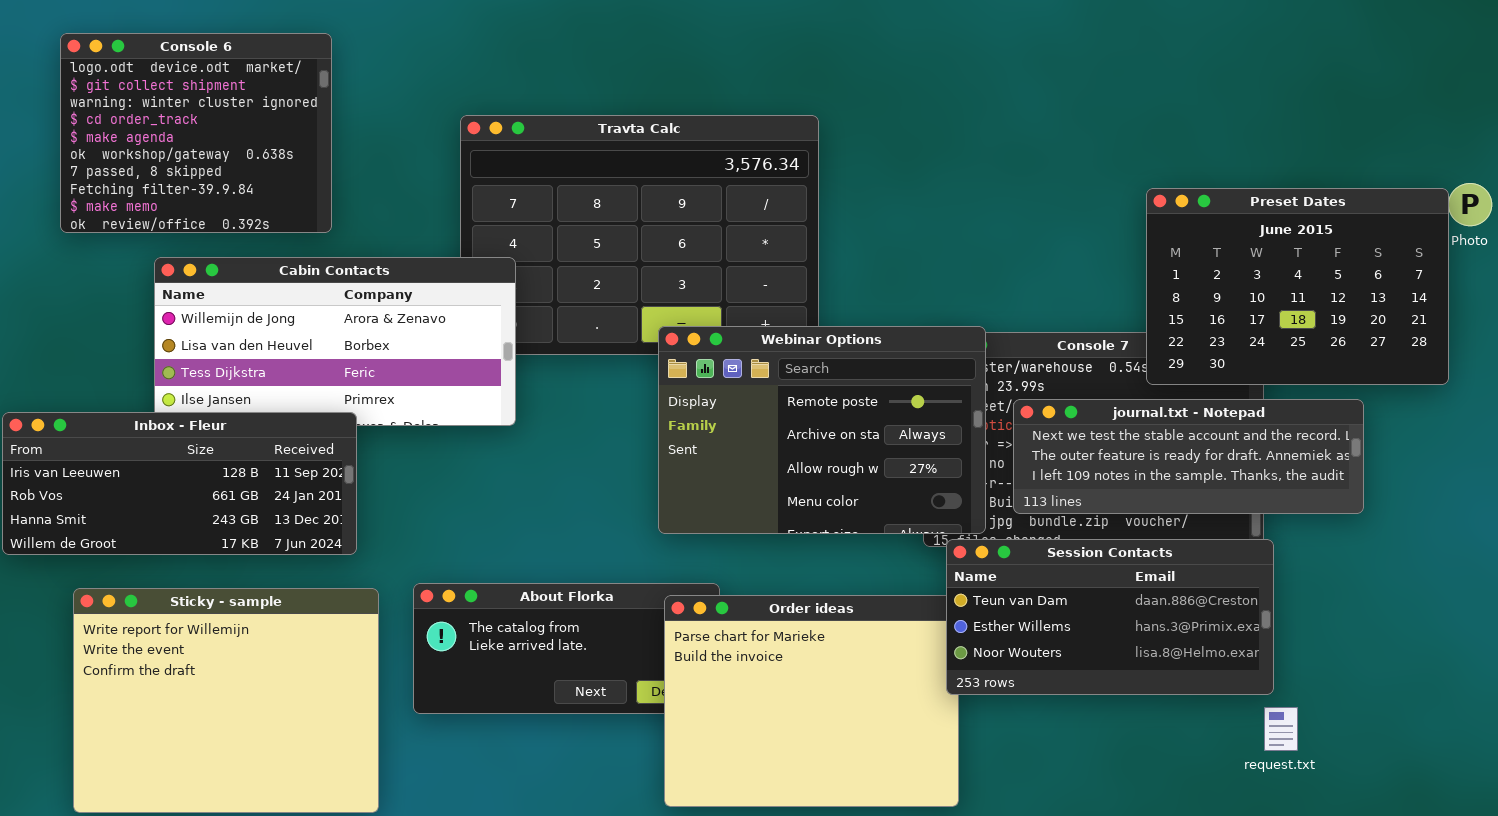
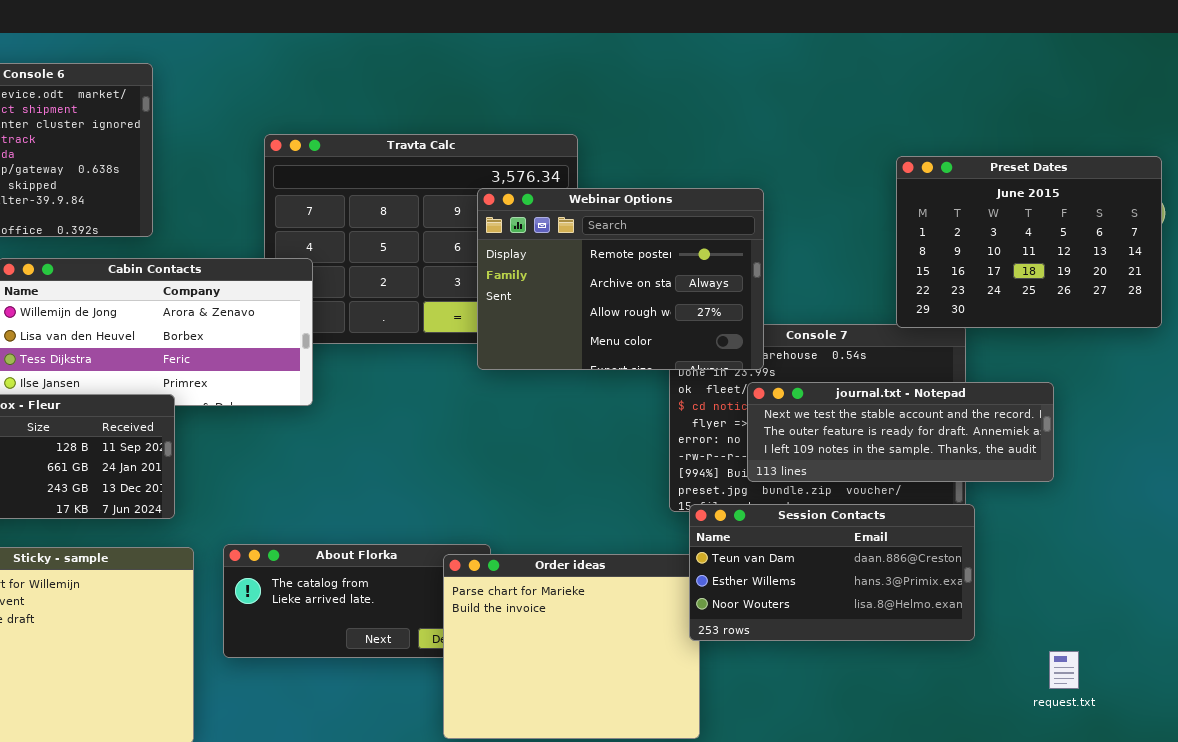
Preset Dates: [1146,188,1449,385] -> [896,156,1162,328], moved
Webinar Options: [658,326,986,534] -> [477,188,764,370], moved
request.txt: [1264,707,1298,751] -> [1049,651,1079,689], moved

